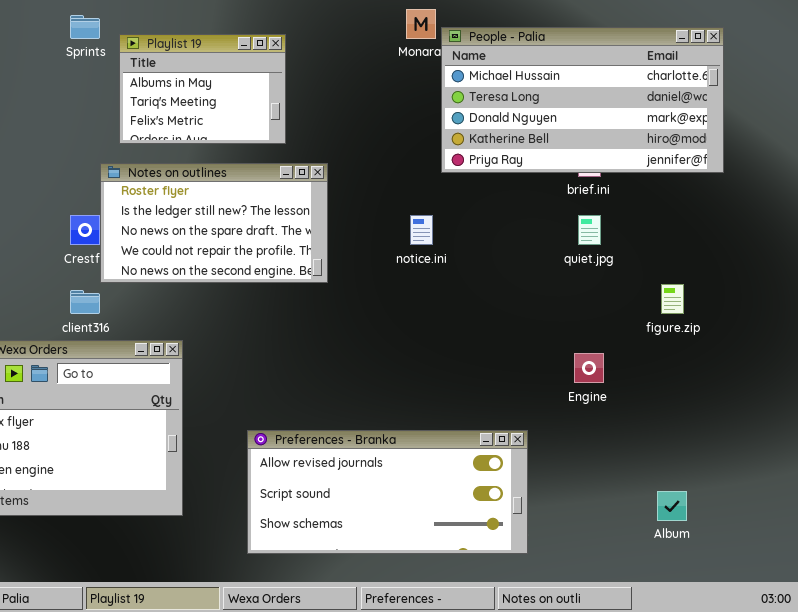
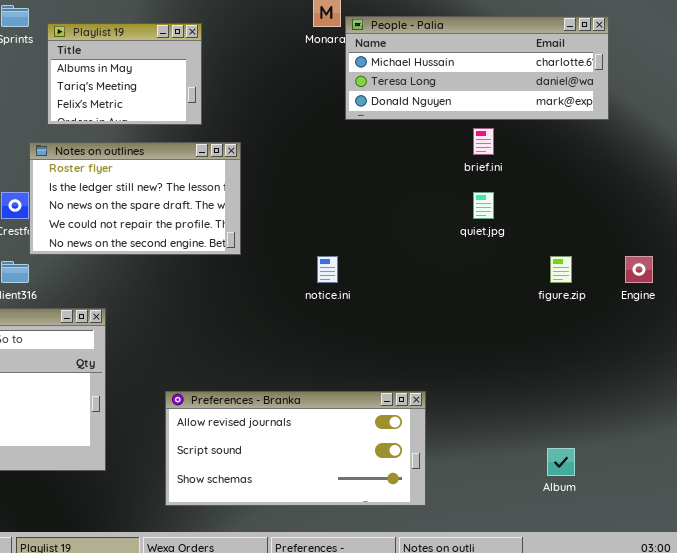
People - Palia: [441,27,724,173] -> [345,16,609,120], resized
notice.ini: [410,215,433,245] -> [317,256,338,283], moved
Engine: [574,353,604,383] -> [625,256,653,283], moved

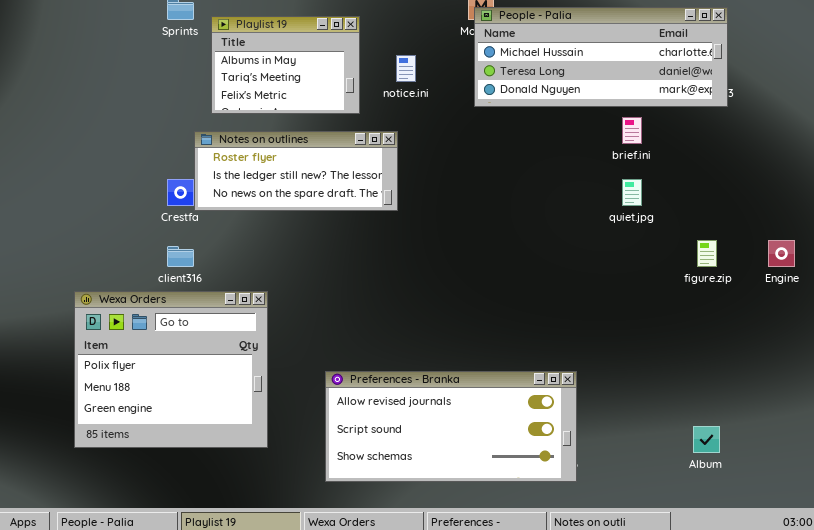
People - Palia: [345,16,609,120] -> [474,7,728,107], moved
Notes on outlines: [29,142,241,255] -> [194,131,398,211], resized
notice.ini: [317,256,338,283] -> [396,55,416,82], moved

